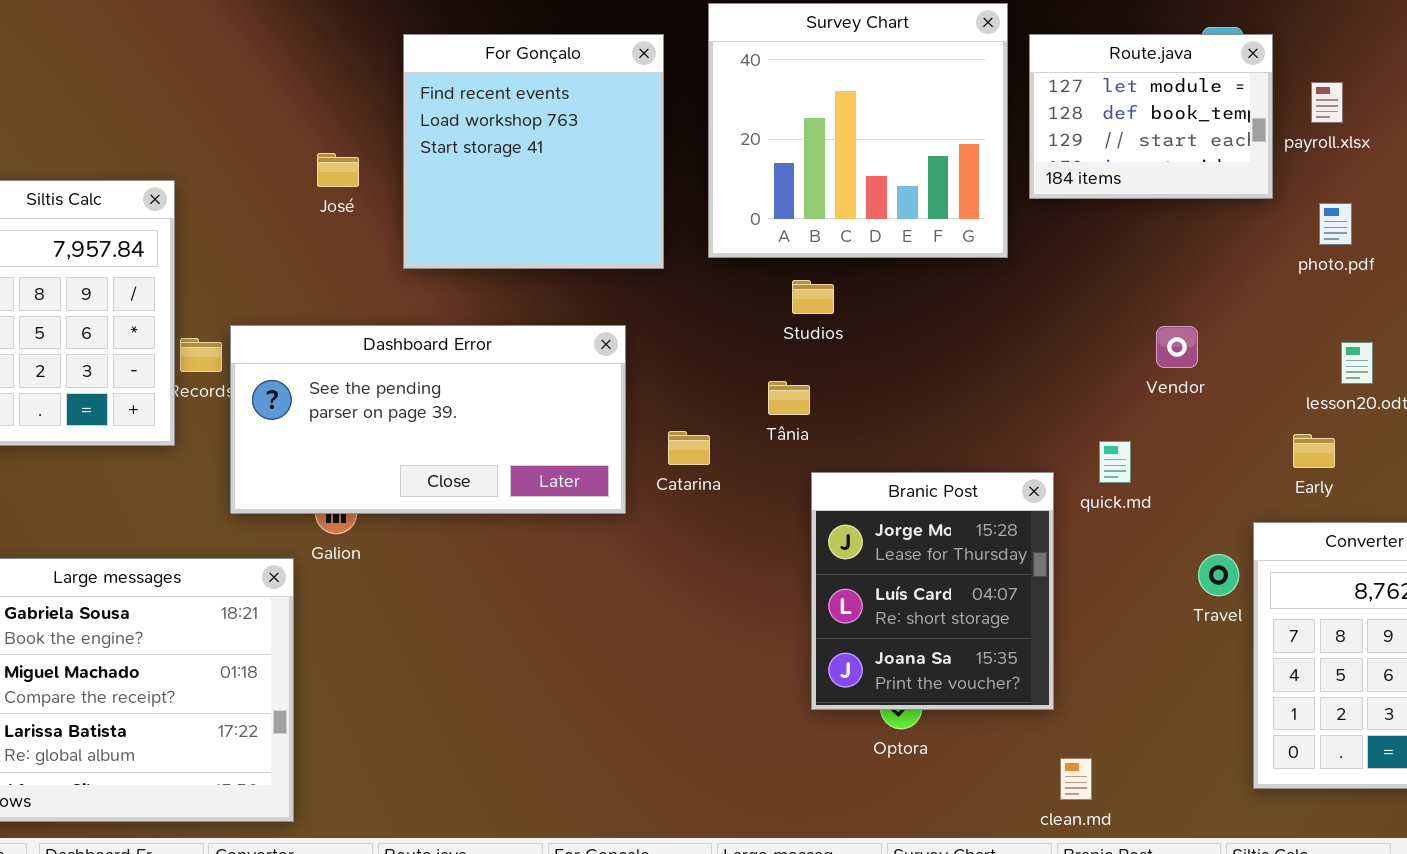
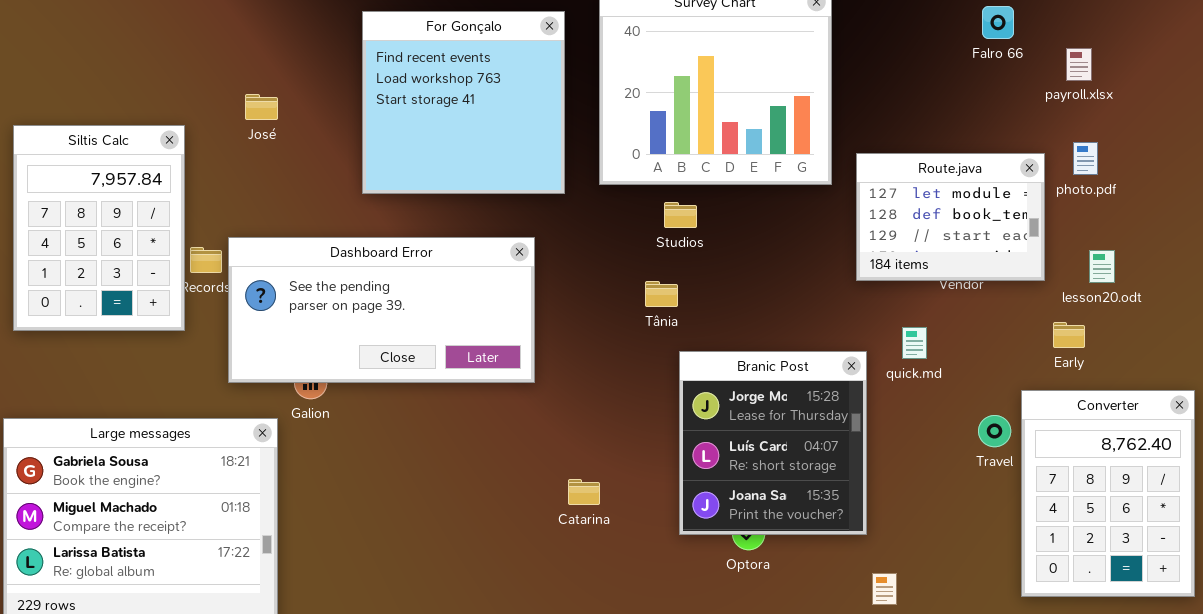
Route.java: [1029,34,1273,199] -> [856,153,1045,281], moved
José: [317,153,359,187] -> [245,94,278,120], moved
Catarina: [668,431,710,465] -> [568,479,600,505], moved

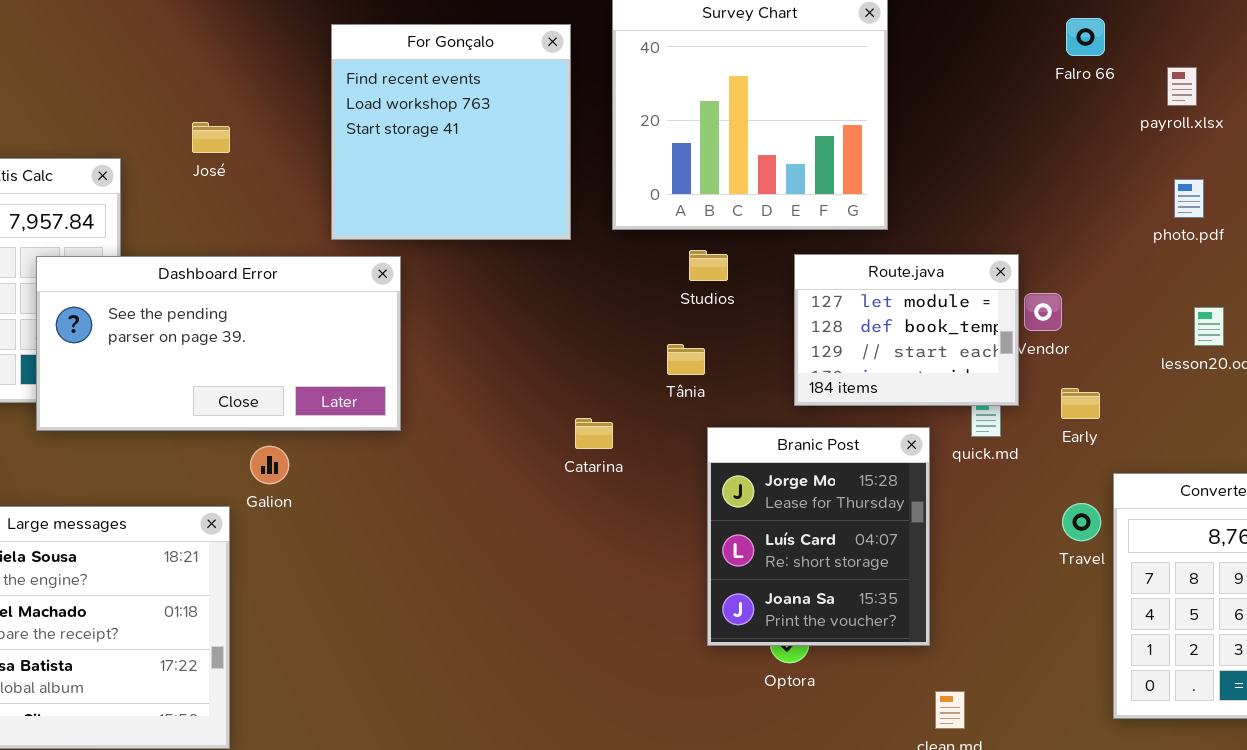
Route.java: [856,153,1045,281] -> [794,254,1019,406], moved
Dashboard Error: [228,237,535,383] -> [36,256,401,431], moved
Early: [1053,322,1085,348] -> [1061,388,1100,419], moved
Catarina: [568,479,600,505] -> [575,418,613,449], moved

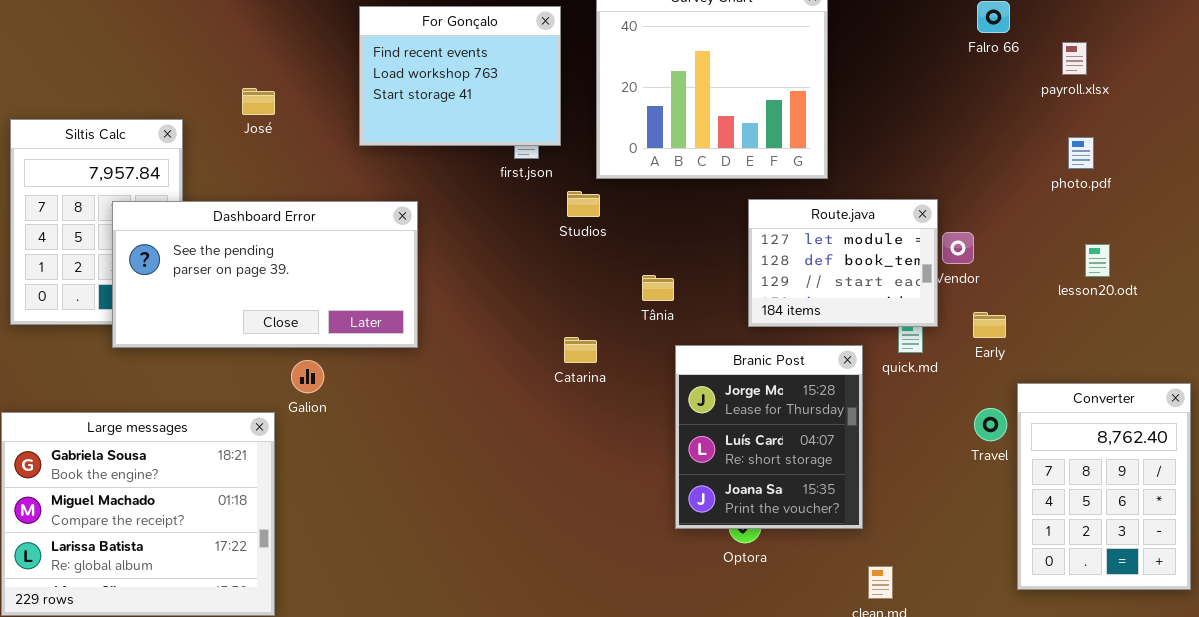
For Gonçalo: [331,24,571,240] -> [359,6,561,146], resized
Studios: [689,250,728,281] -> [567,191,600,217], moved

